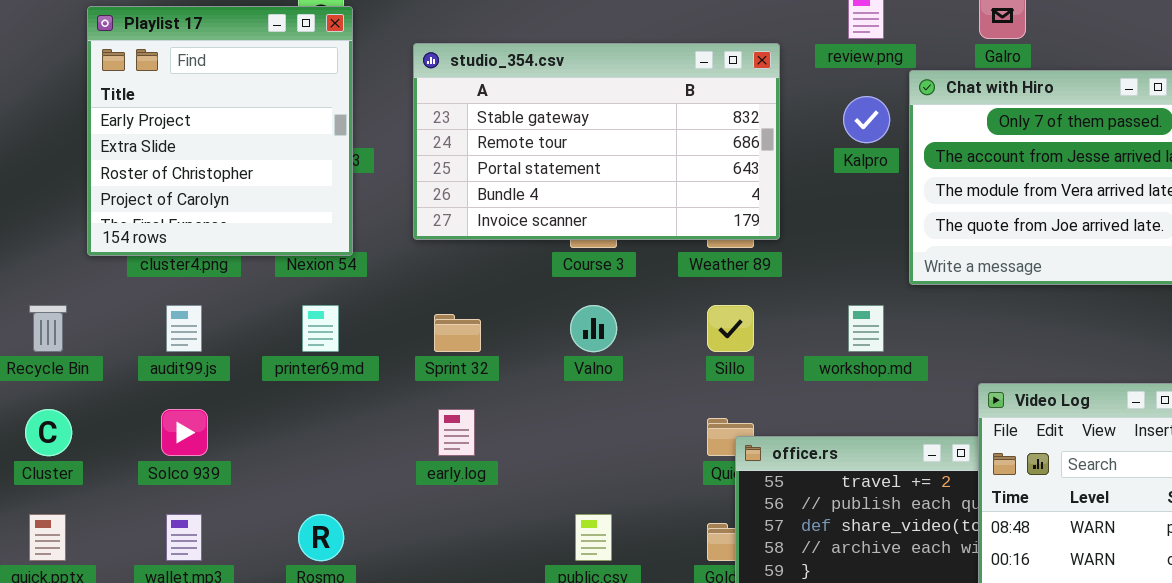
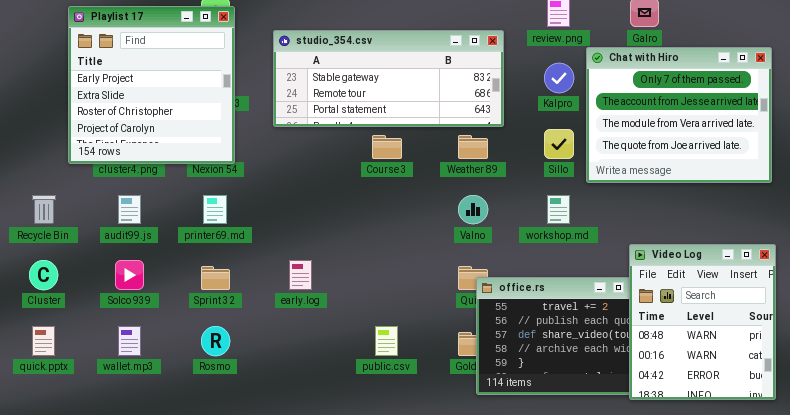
studio_354.csv: [413,43,780,240] -> [273,30,504,127], resized
Valno: [570,305,617,352] -> [458,195,488,224], moved
Sillo: [707,305,754,352] -> [544,129,574,159], moved
Sprint 32: [434,314,481,352] -> [201,266,230,290], moved

